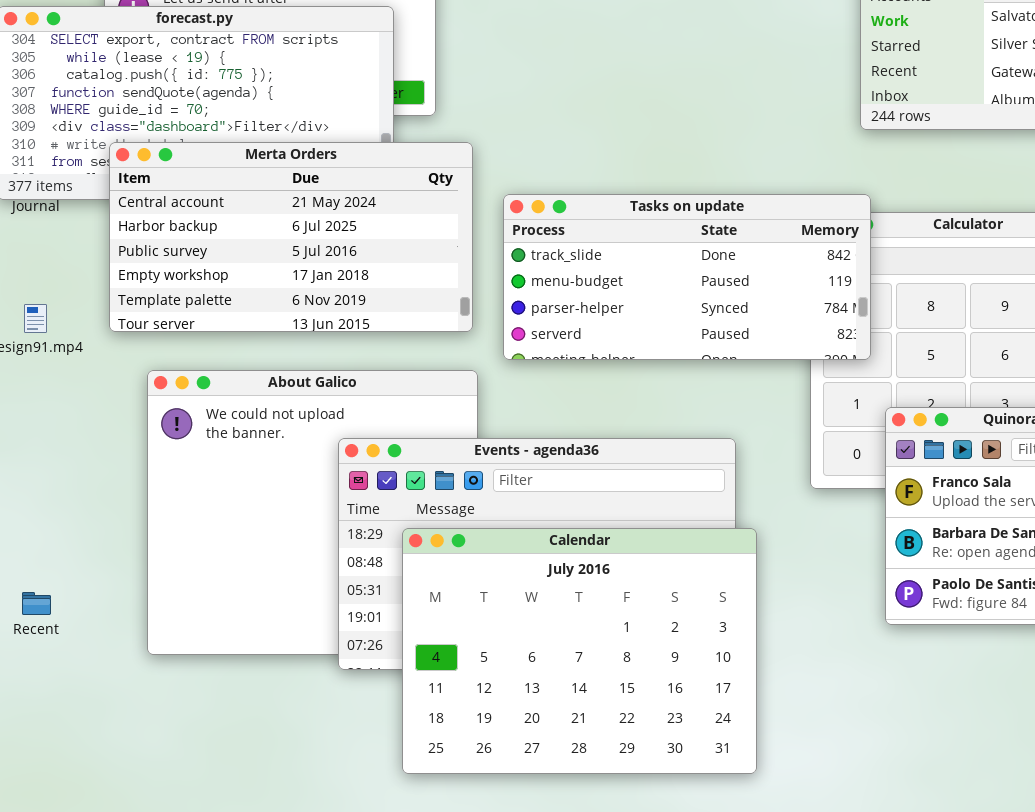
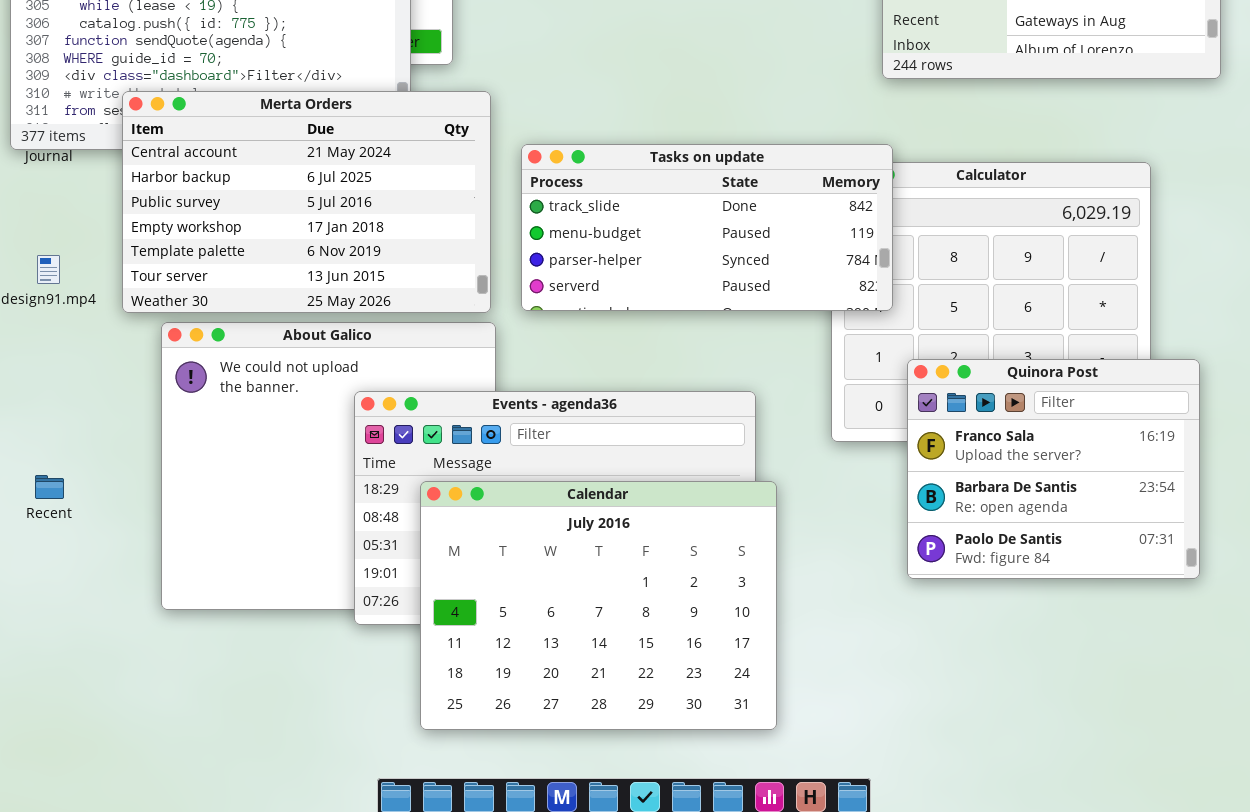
Merta Orders: [109,142,473,332] -> [122,91,491,313], resized
Recent: [22,592,51,615] -> [35,475,64,499], moved

